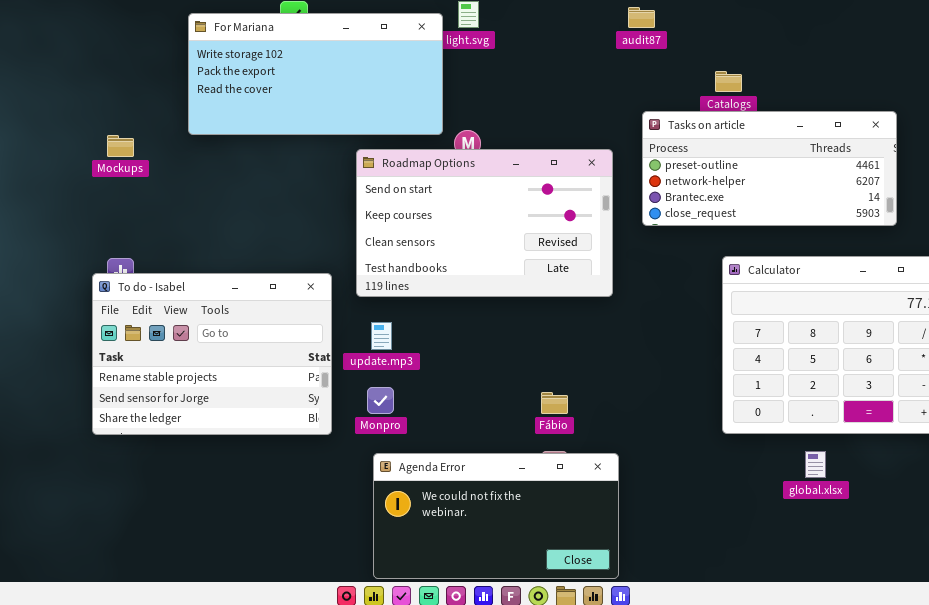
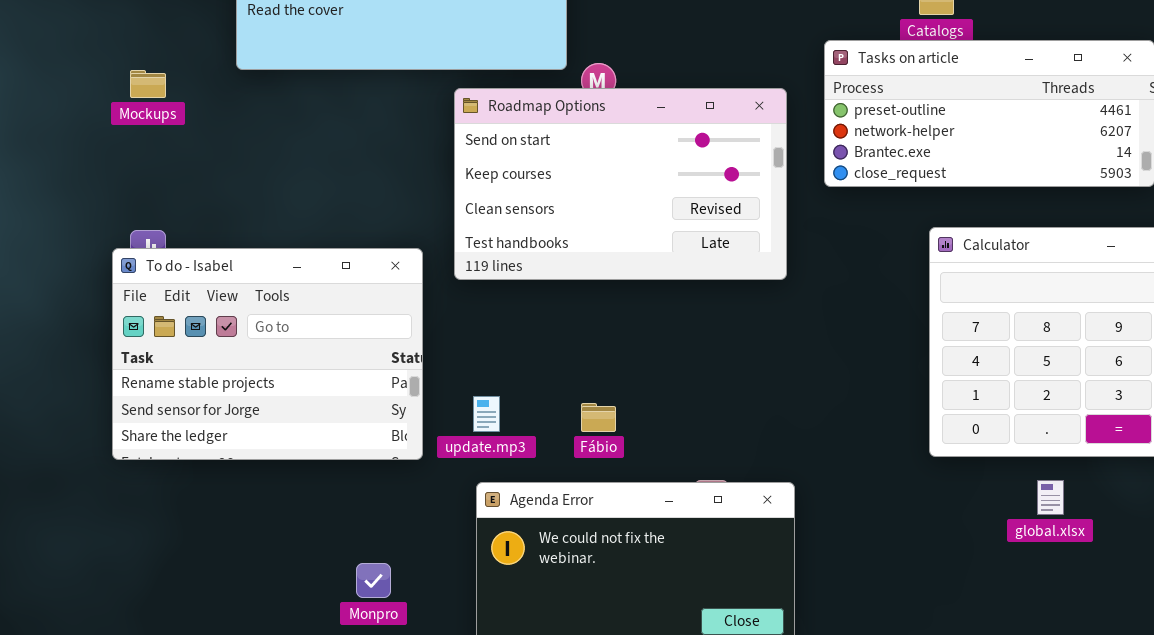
update.mp3: [371,322,392,350] -> [473,396,500,432], moved
Monpro: [367,387,394,414] -> [356,563,391,598], moved
Fábio: [541,392,568,414] -> [581,403,616,432], moved

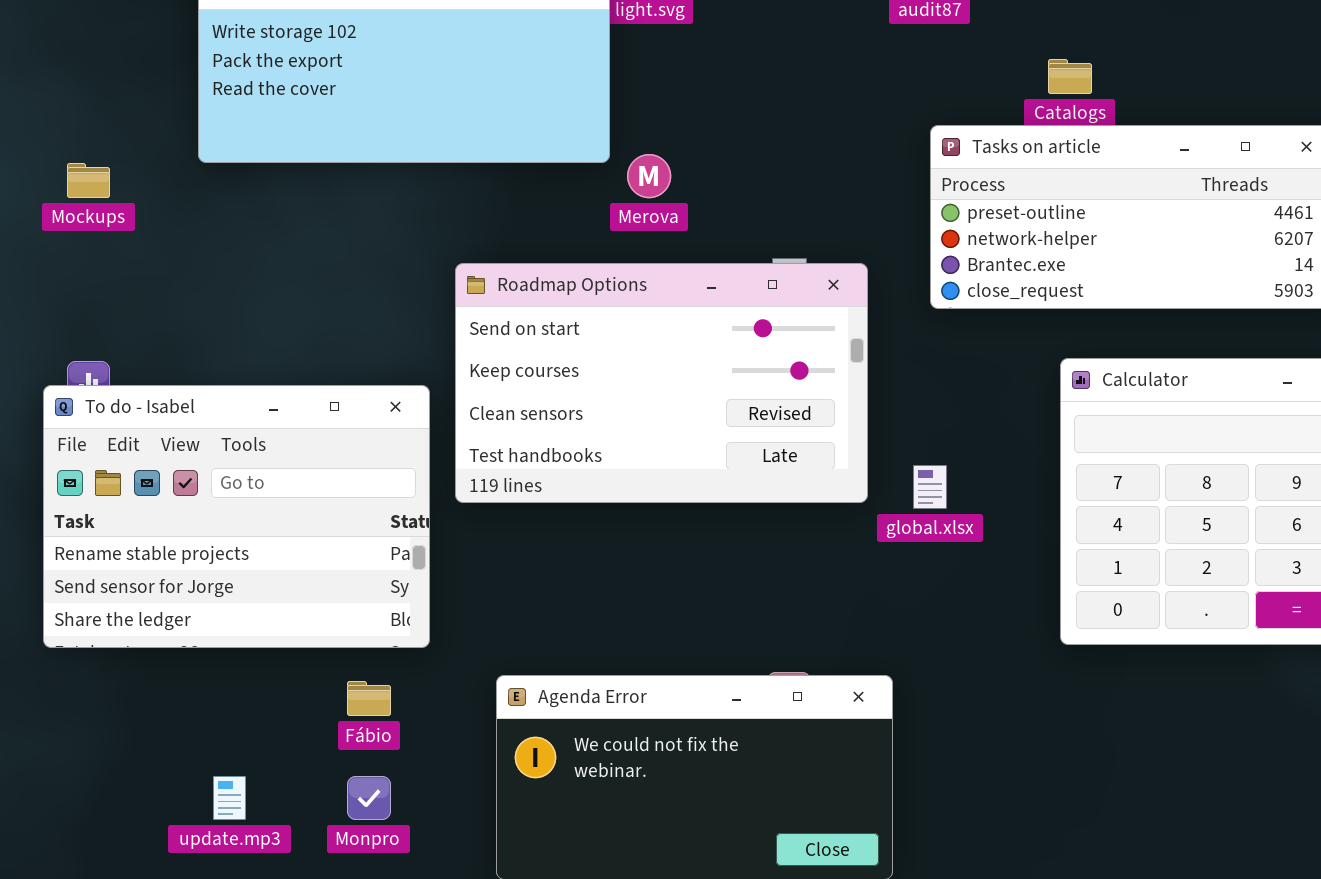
Roadmap Options: [454,88,787,280] -> [455,263,868,503], moved
update.mp3: [473,396,500,432] -> [213,776,246,820], moved
Fábio: [581,403,616,432] -> [347,681,391,716], moved
global.xlsx: [1037,480,1064,515] -> [913,465,947,509], moved

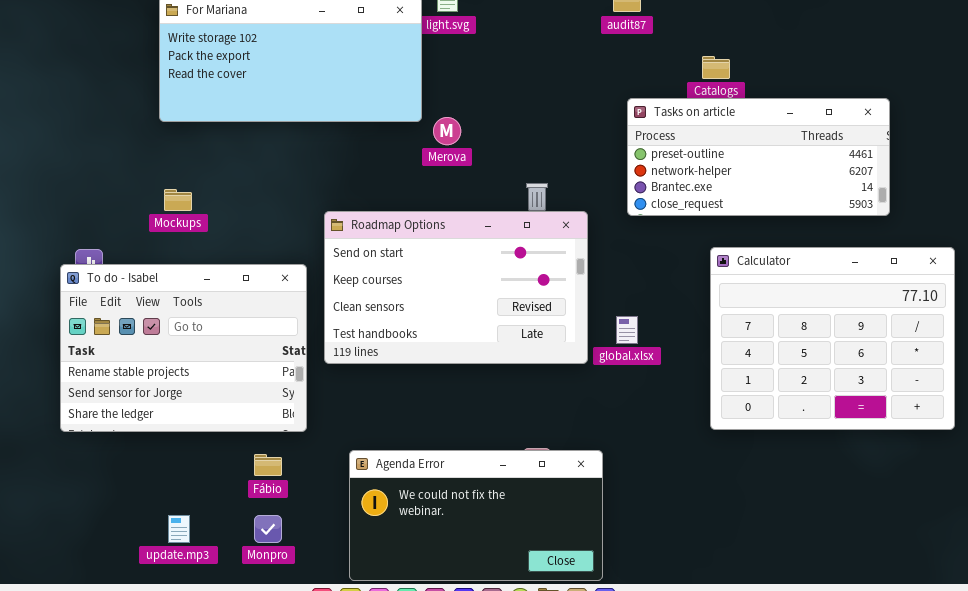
Mockups: [67,163,110,198] -> [164,189,192,211], moved
Roadmap Options: [455,263,868,503] -> [324,211,588,364], moved

